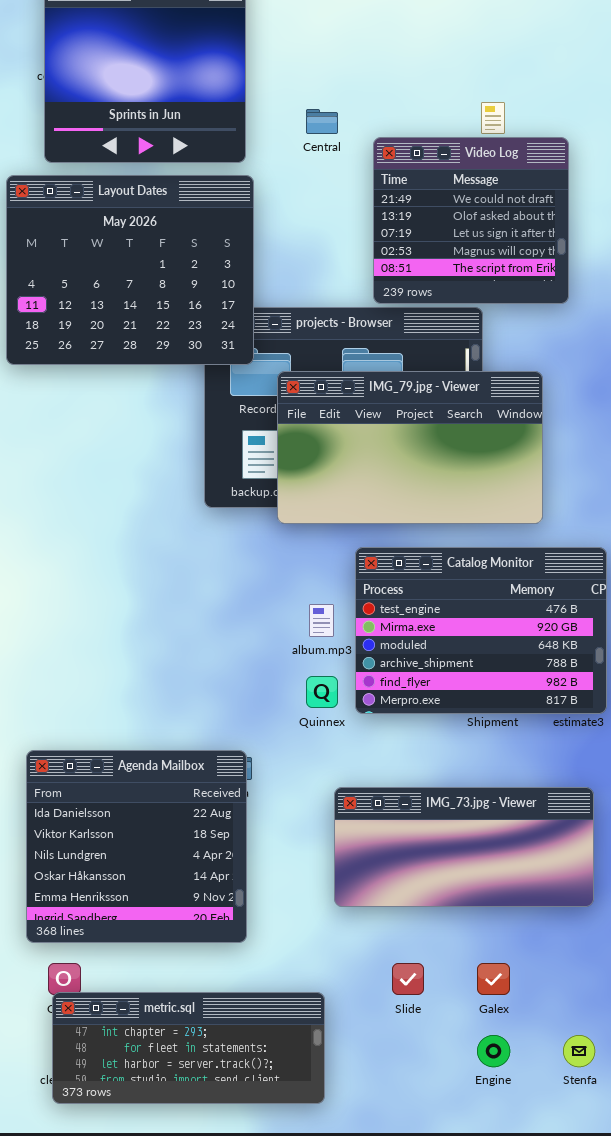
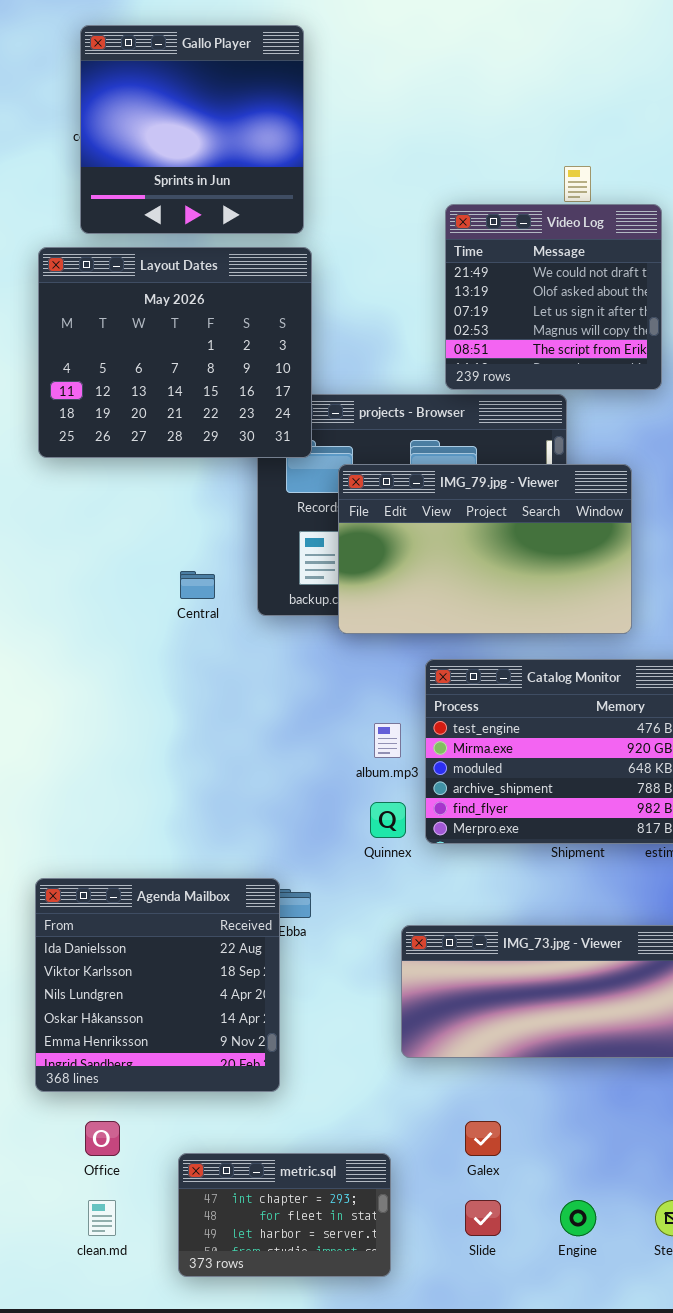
Central: [306,109,338,134] -> [180,571,215,599], moved
Agenda Mailbox: [26,750,247,943] -> [35,878,280,1092], moved
Slide: [392,963,424,995] -> [465,1200,501,1236], moved
Galex: [477,963,510,995] -> [465,1121,501,1156], moved
metric.sql: [52,992,325,1104] -> [178,1153,391,1277], resized

